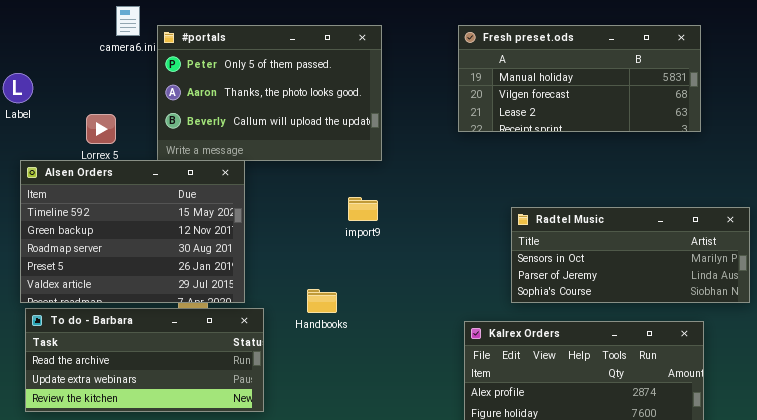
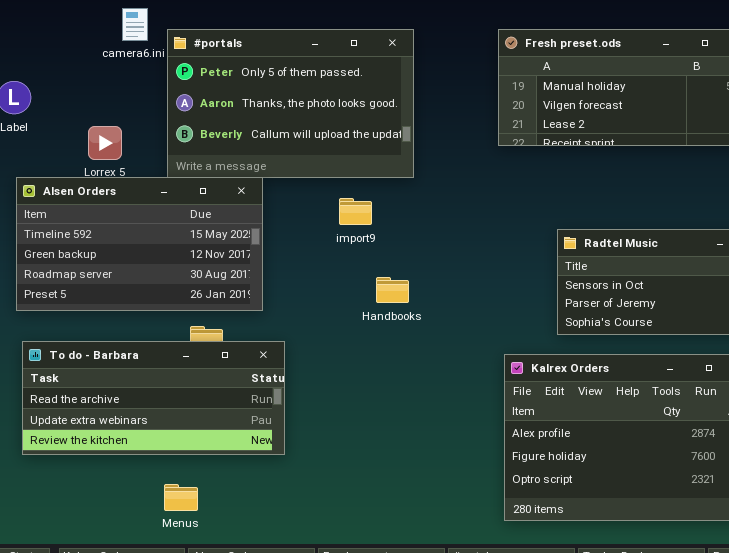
Alsen Orders: [20,160,245,303] -> [16,177,263,311], resized
import9: [348,197,378,221] -> [339,198,372,225], moved
Handbooks: [307,289,337,313] -> [376,277,409,303], moved

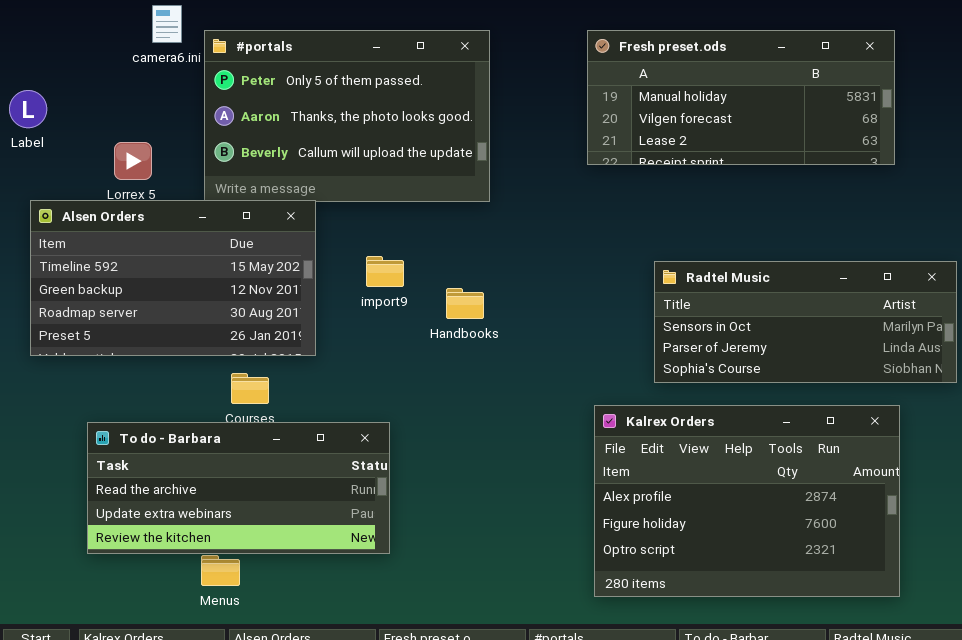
import9: [339,198,372,225] -> [366,256,404,287], moved
Handbooks: [376,277,409,303] -> [446,288,484,319], moved
To do - Barbara: [22,341,285,455] -> [87,422,390,554], moved

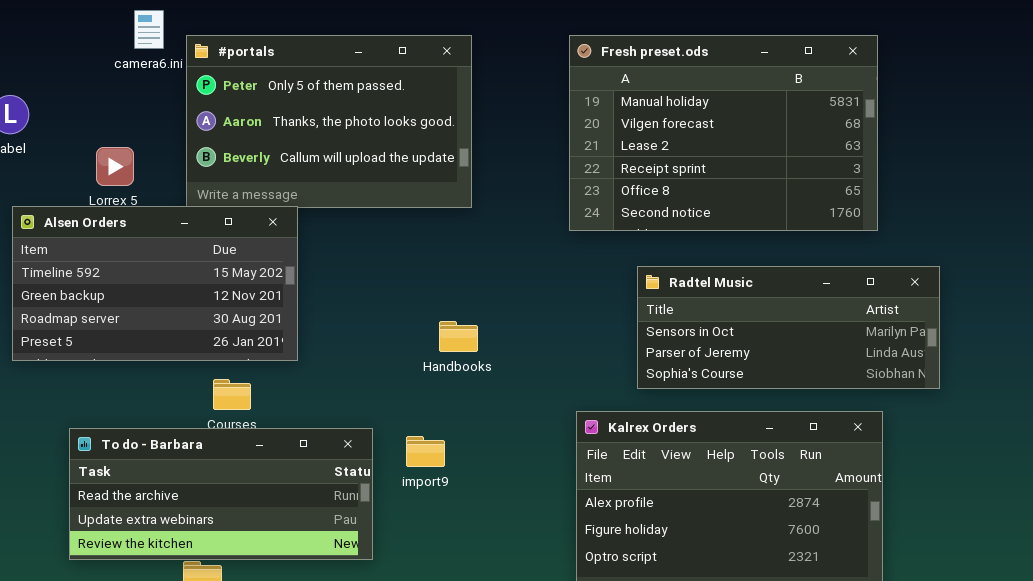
Fresh preset.ods: [587,30,895,165] -> [569,35,878,231], resized
import9: [366,256,404,287] -> [406,436,445,467], moved
Handbooks: [446,288,484,319] -> [439,321,478,352], moved

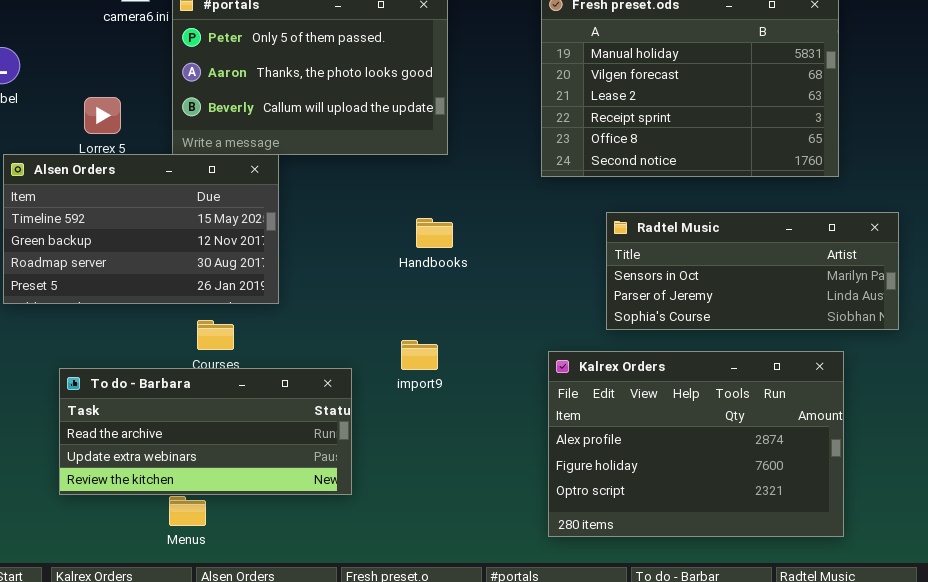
Handbooks: [439,321,478,352] -> [416,218,453,248], moved
import9: [406,436,445,467] -> [401,340,438,370], moved

